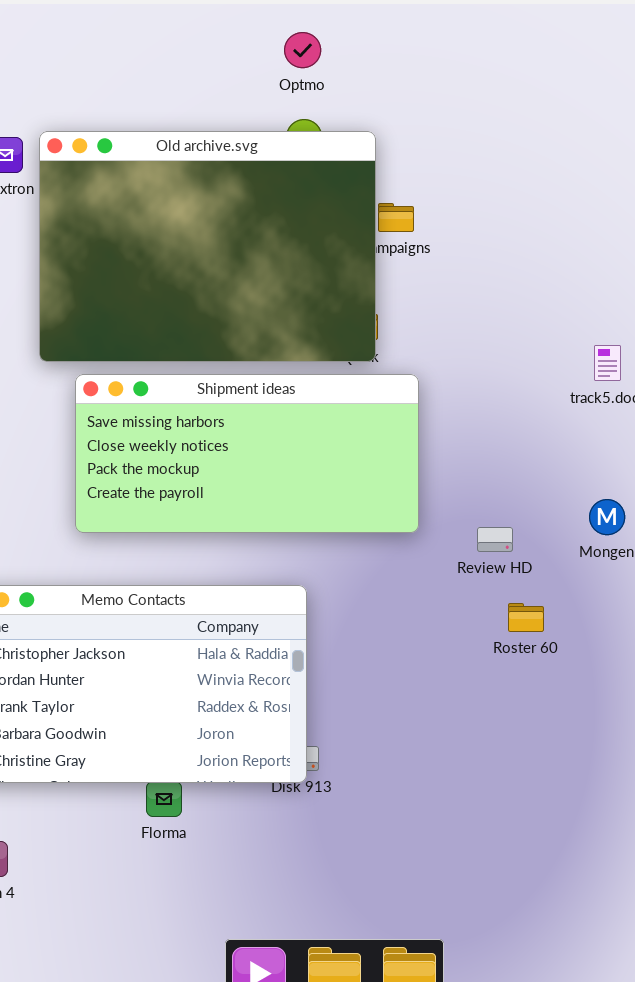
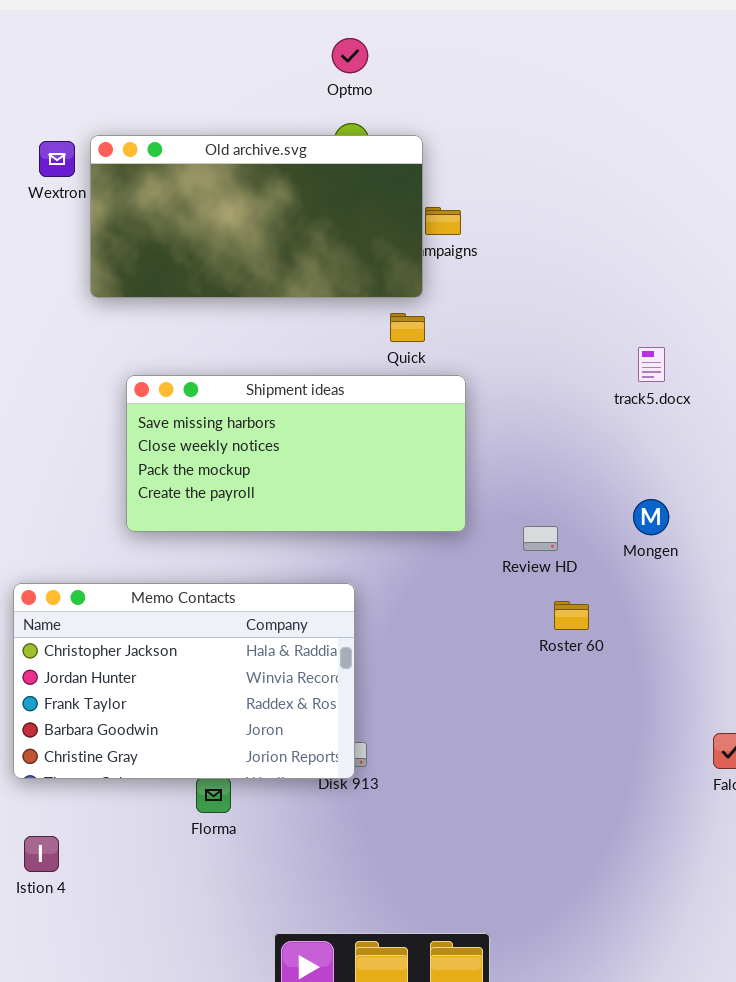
Old archive.svg: [39,131,376,362] -> [90,135,423,298], resized

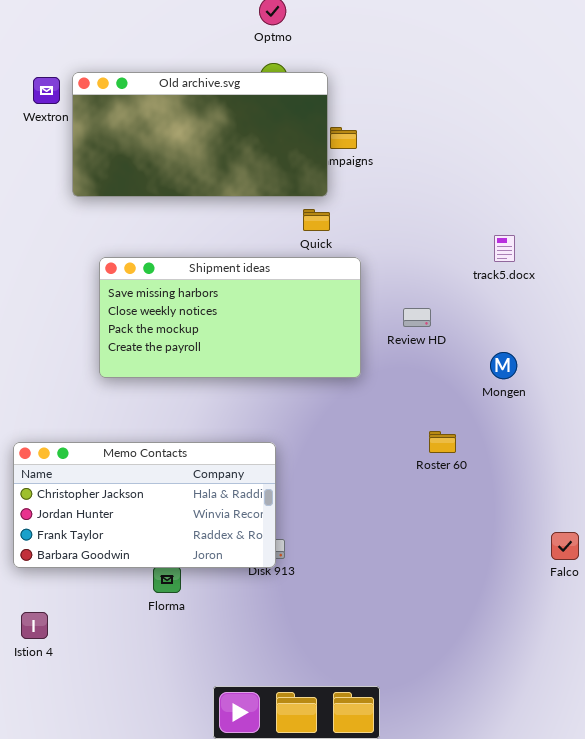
Review HD: [523,526,558,551] -> [403,308,431,327], moved
Memo Contacts: [13,583,355,779] -> [13,442,276,568], resized

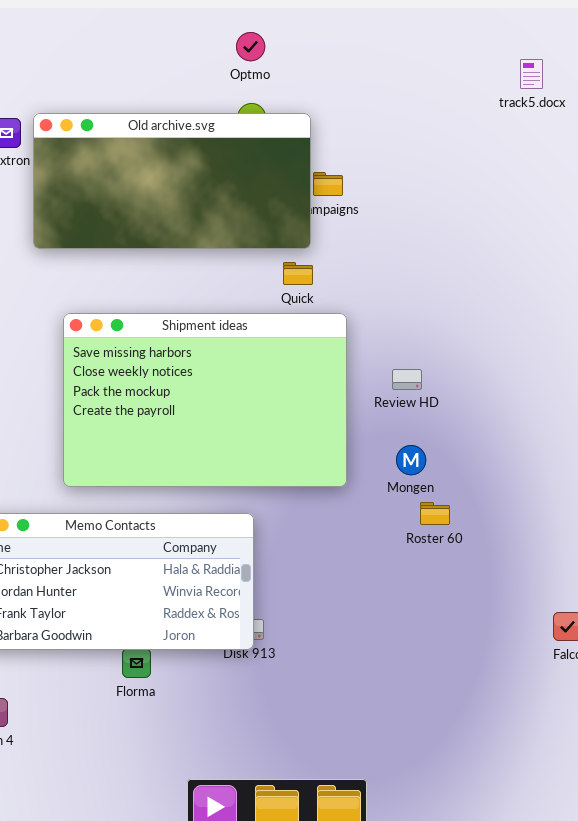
track5.docx: [494,235,515,262] -> [520,59,543,89], moved
Shipment ideas: [99,257,361,378] -> [63,313,347,487], resized
Mongen: [490,352,517,379] -> [396,445,426,475], moved

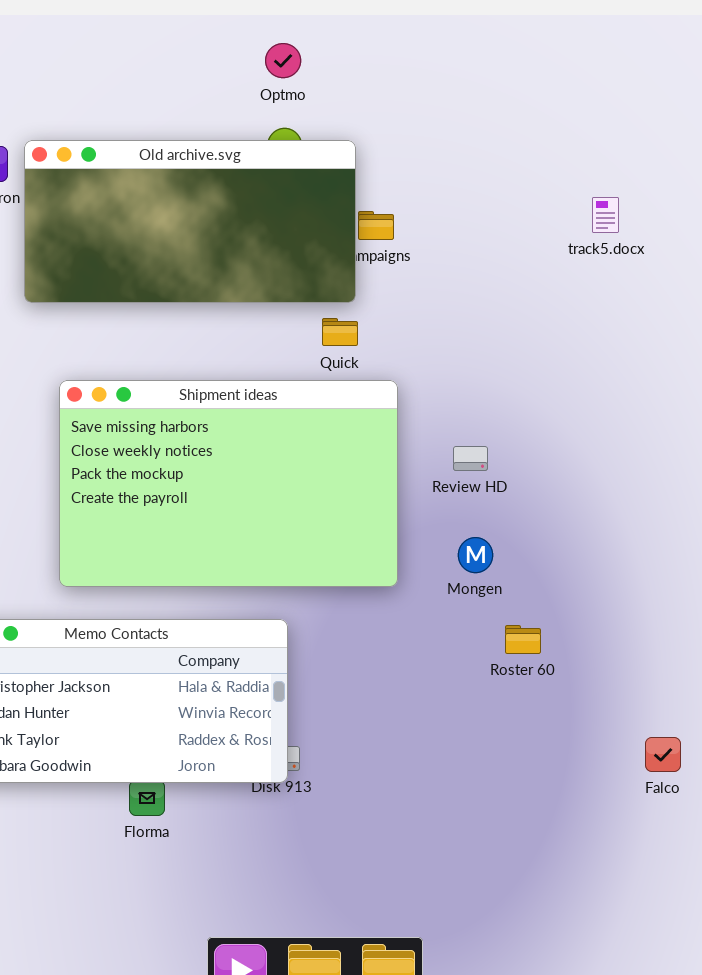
track5.docx: [520,59,543,89] -> [592,197,619,233], moved
Roster 60: [420,502,450,525] -> [505,625,541,654], moved

